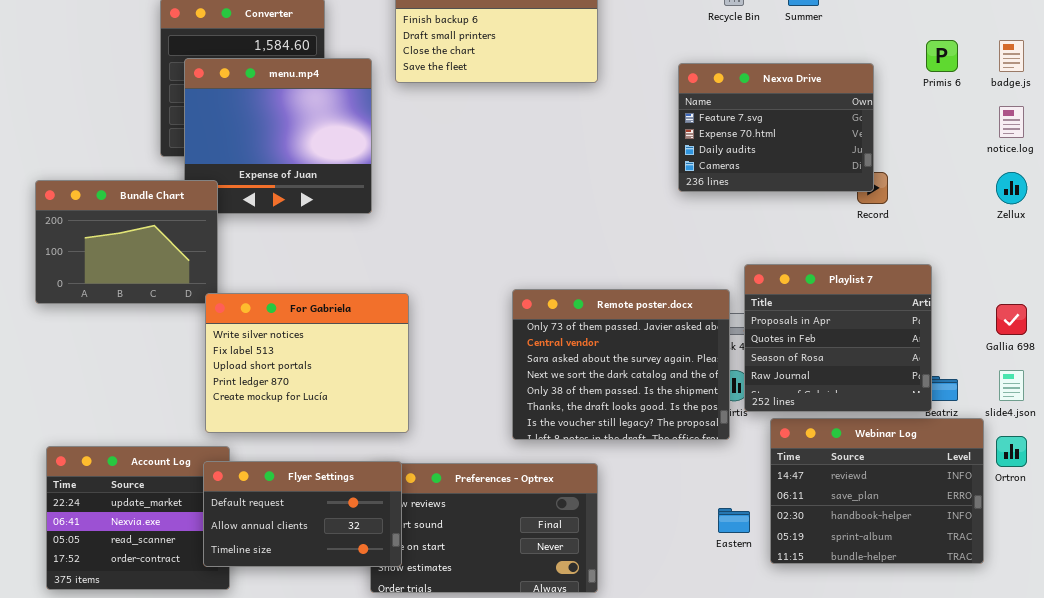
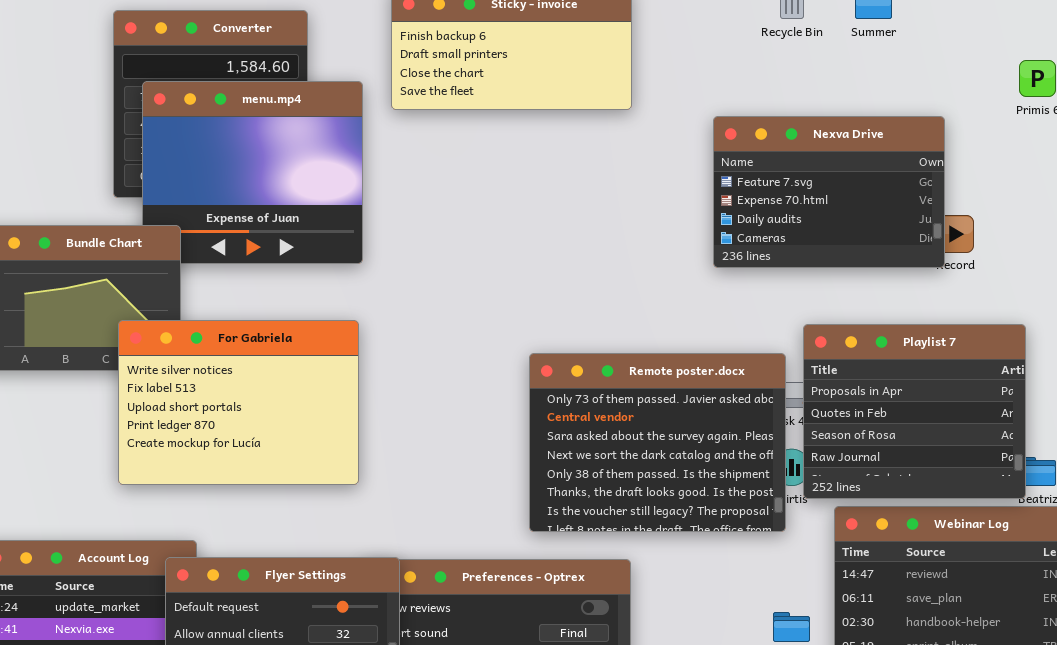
Nexva Drive: [678,63,874,192] -> [713,116,945,268], moved
For Gabriela: [205,293,409,433] -> [118,320,359,485], moved

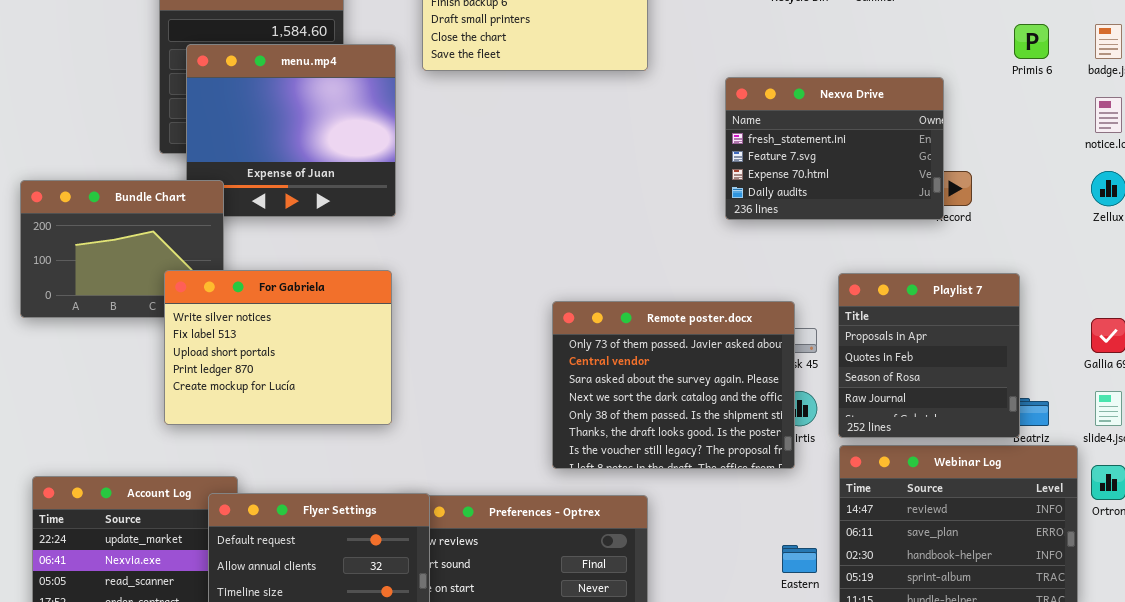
Nexva Drive: [713,116,945,268] -> [725,77,944,220], scrolled up 1 row
Playlist 7: [803,324,1026,499] -> [838,273,1020,438], resized

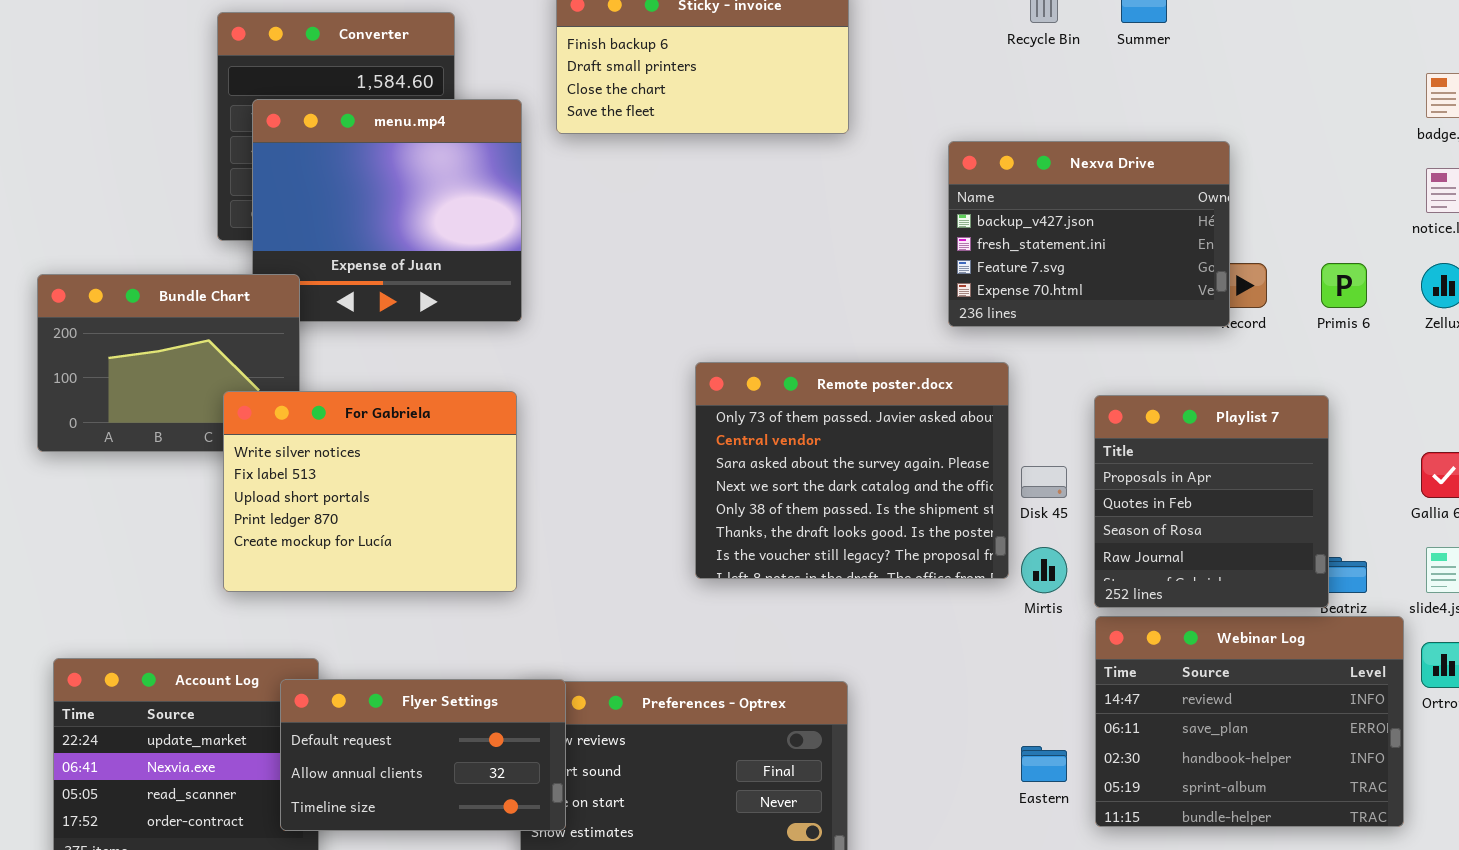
Primis 6: [1014,24,1049,59] -> [1321,263,1367,308], moved
Nexva Drive: [725,77,944,220] -> [948,141,1230,327], scrolled up 1 row
Remote poster.docx: [552,301,795,469] -> [695,362,1009,579], moved

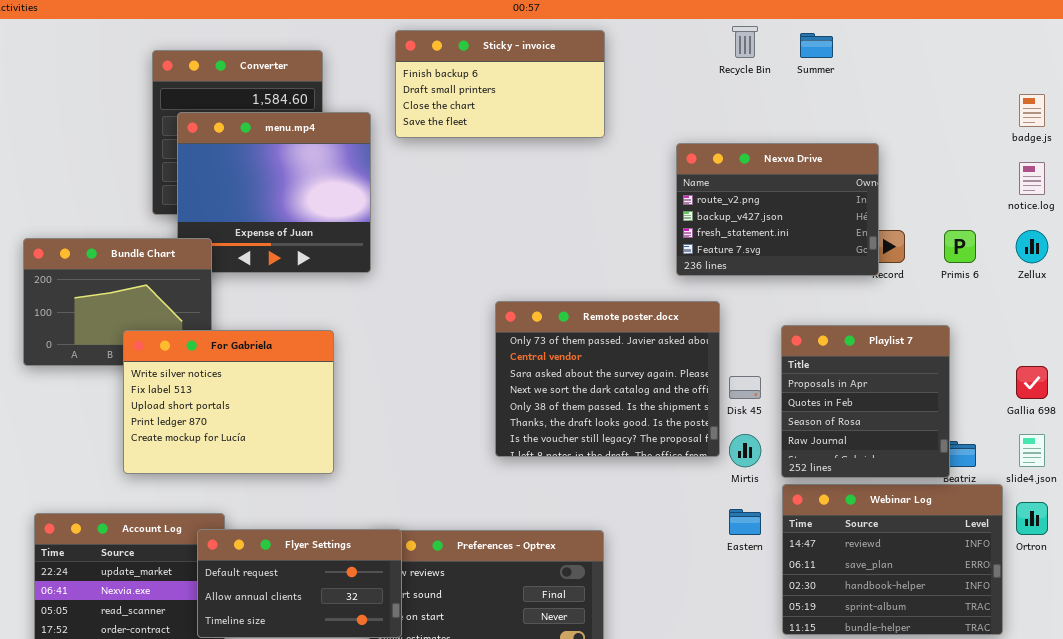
Nexva Drive: [948,141,1230,327] -> [676,143,879,276], scrolled up 1 row
For Gabriela: [223,391,517,592] -> [123,330,334,474], moved
Eastern: [1021,746,1067,782] -> [729,509,761,535], moved

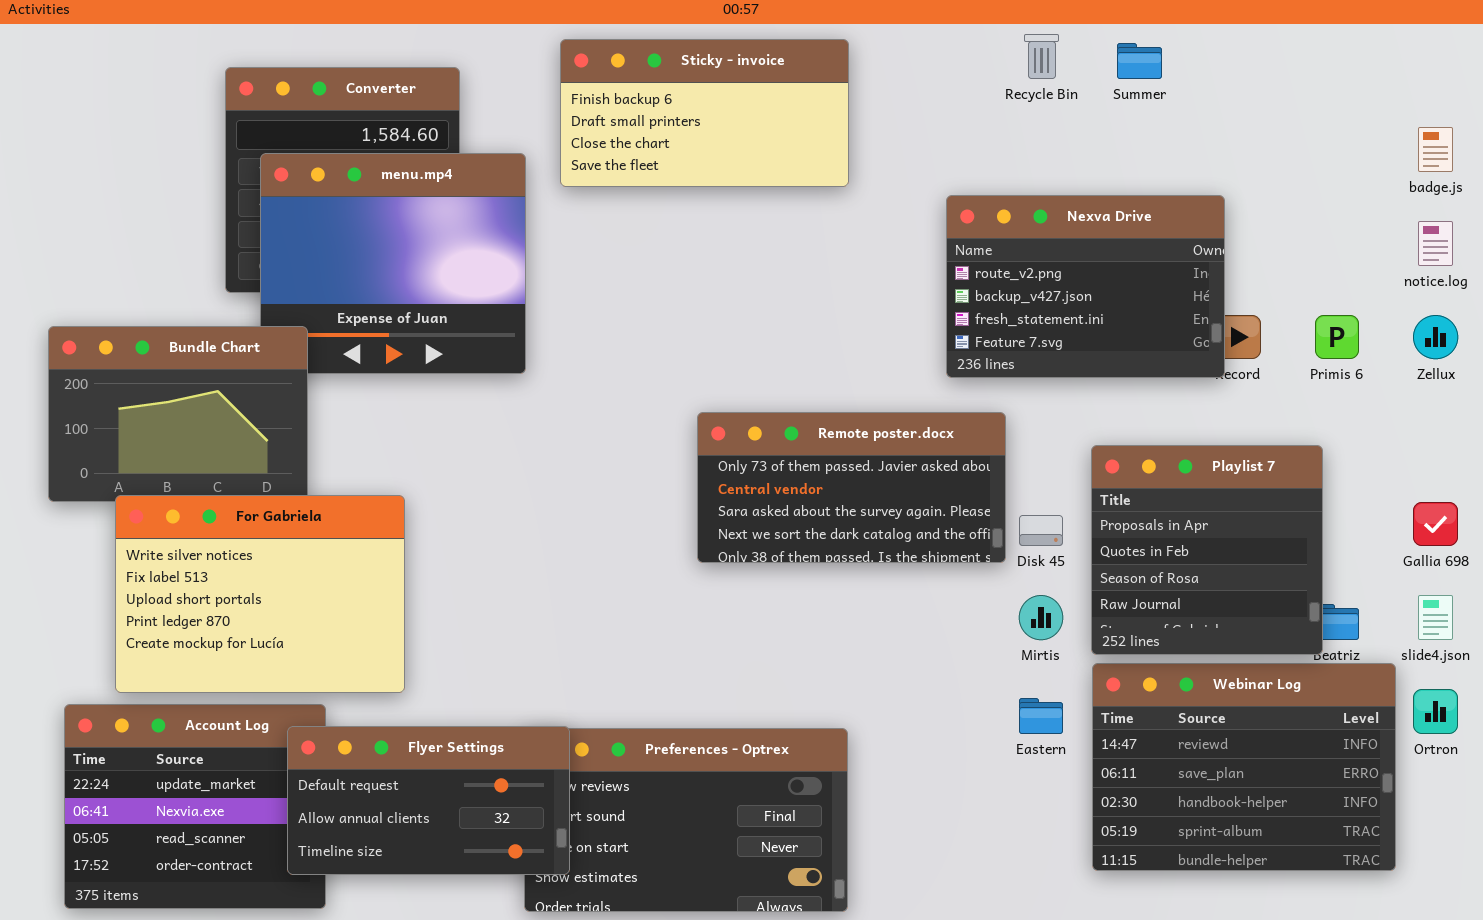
Remote poster.docx: [495,301,720,457] -> [697,412,1006,563], resized
For Gabriela: [123,330,334,474] -> [115,495,405,693], moved

